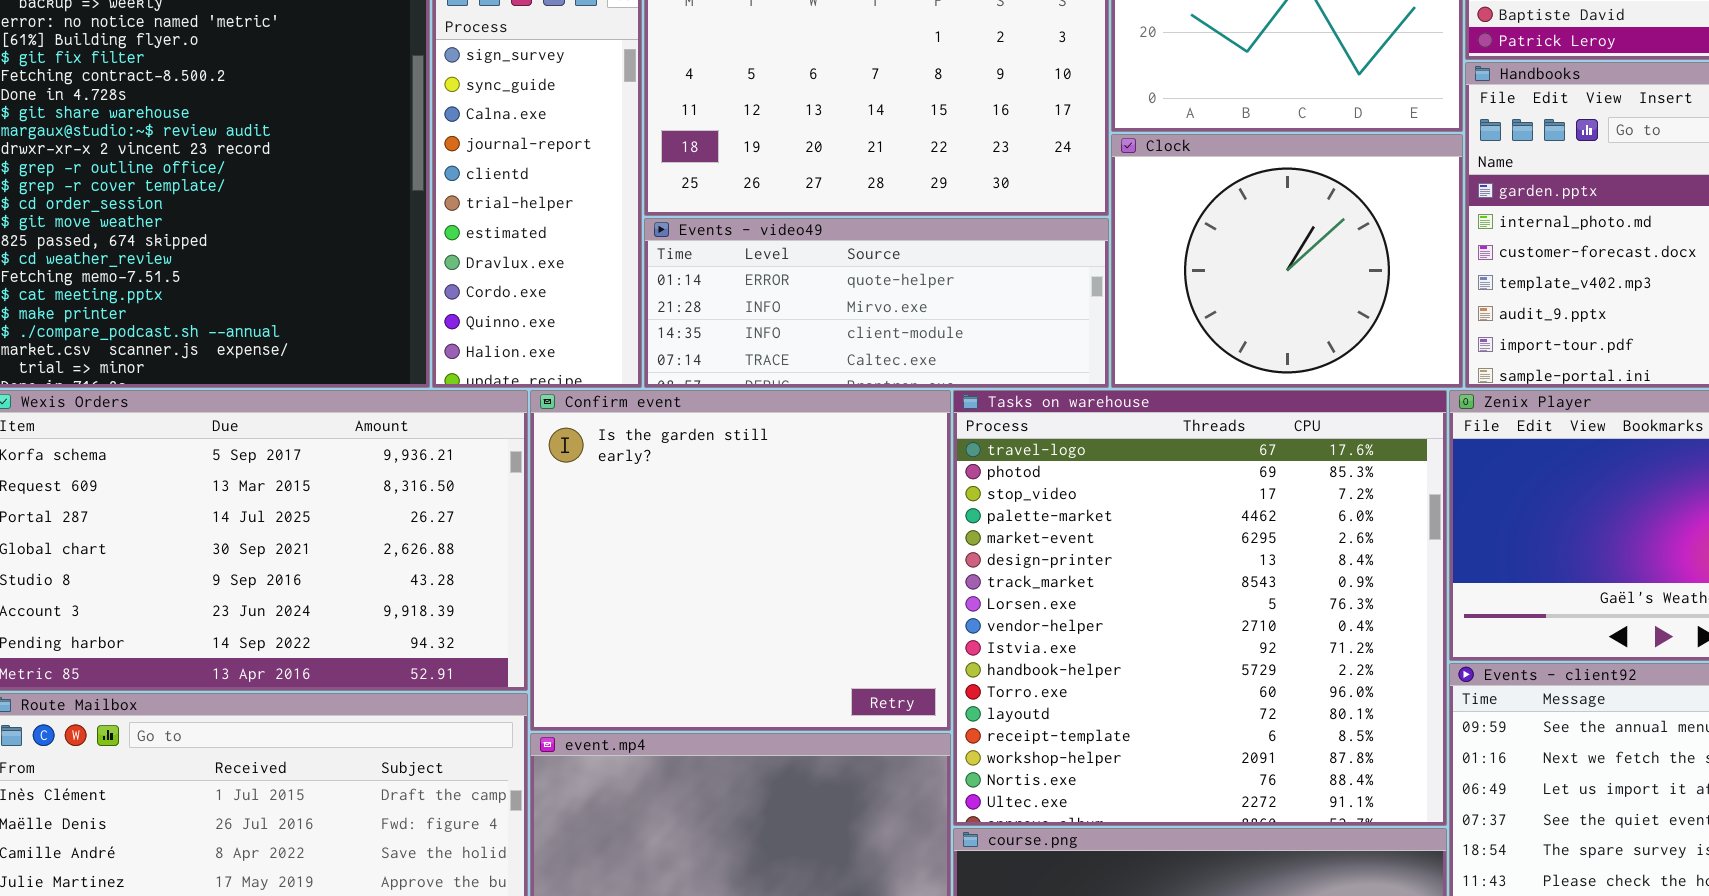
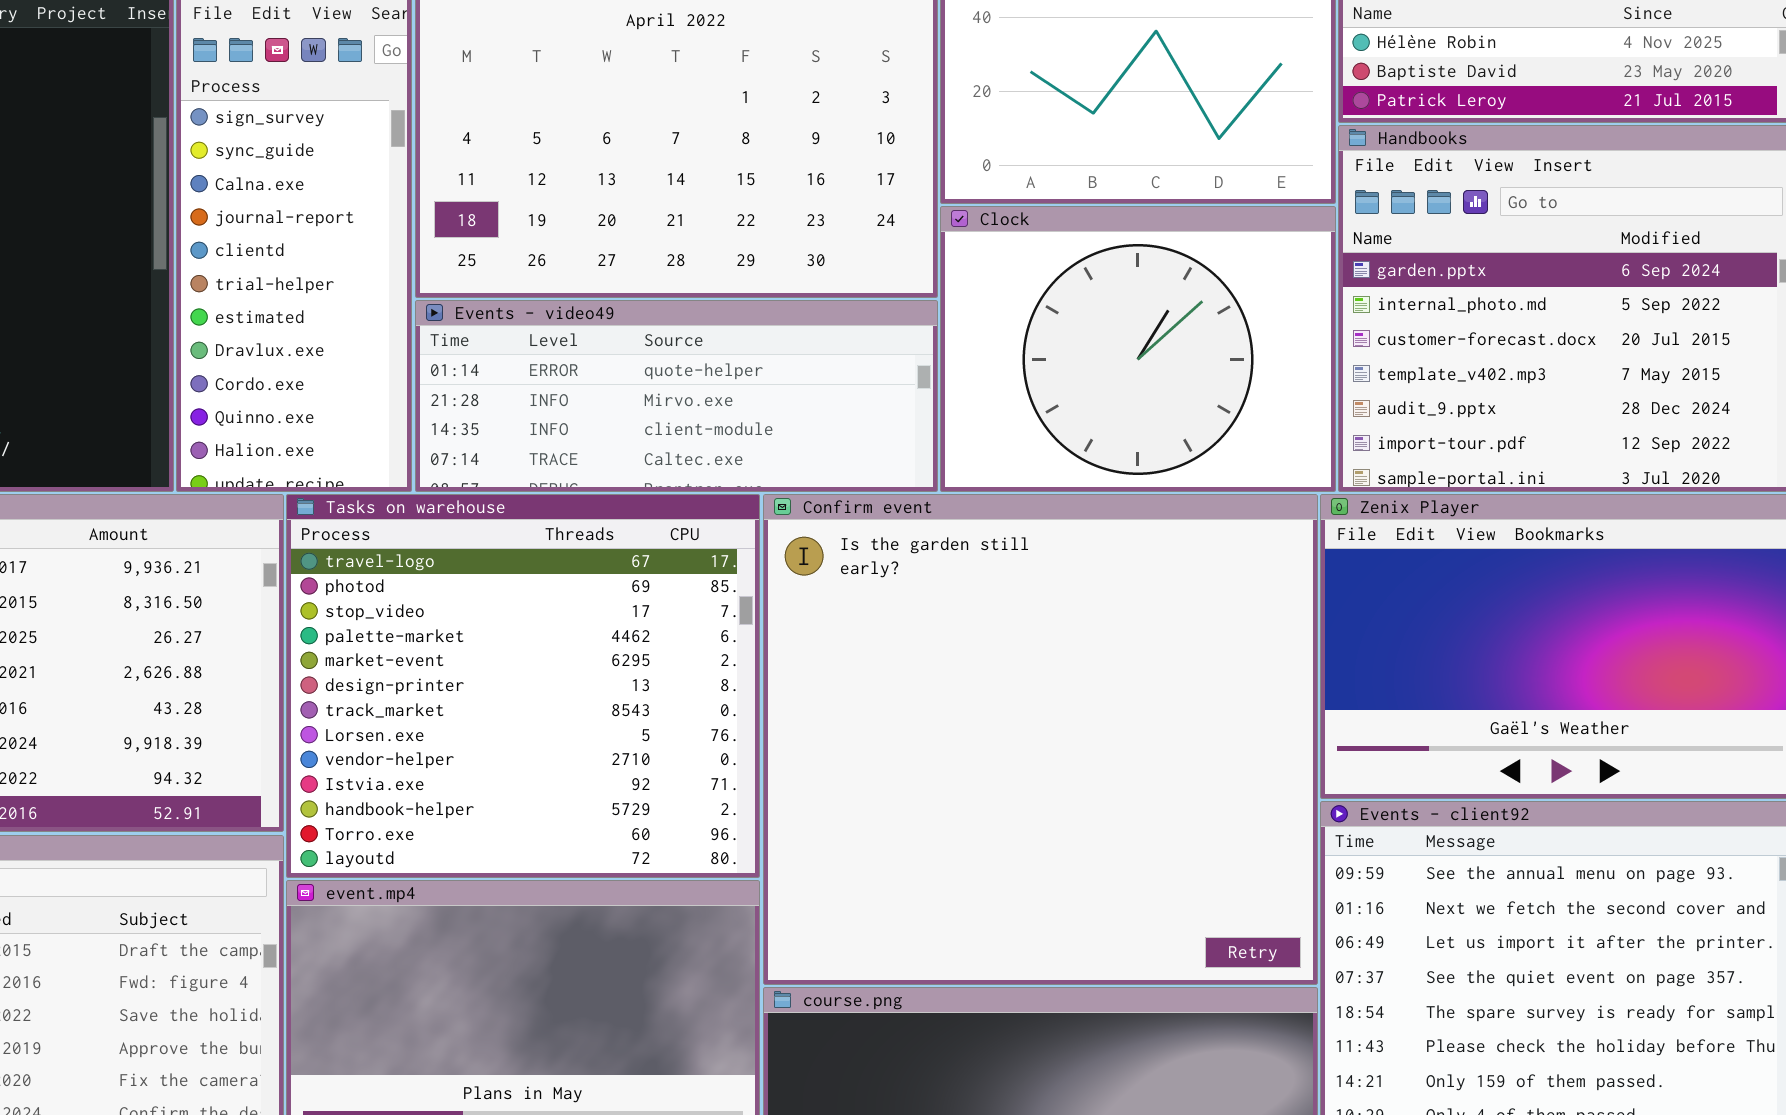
Confirm event: [530,390,951,731] -> [763,494,1318,985], moved, resized
Tasks on warehouse: [953,390,1447,826] -> [286,494,760,878], moved, resized

